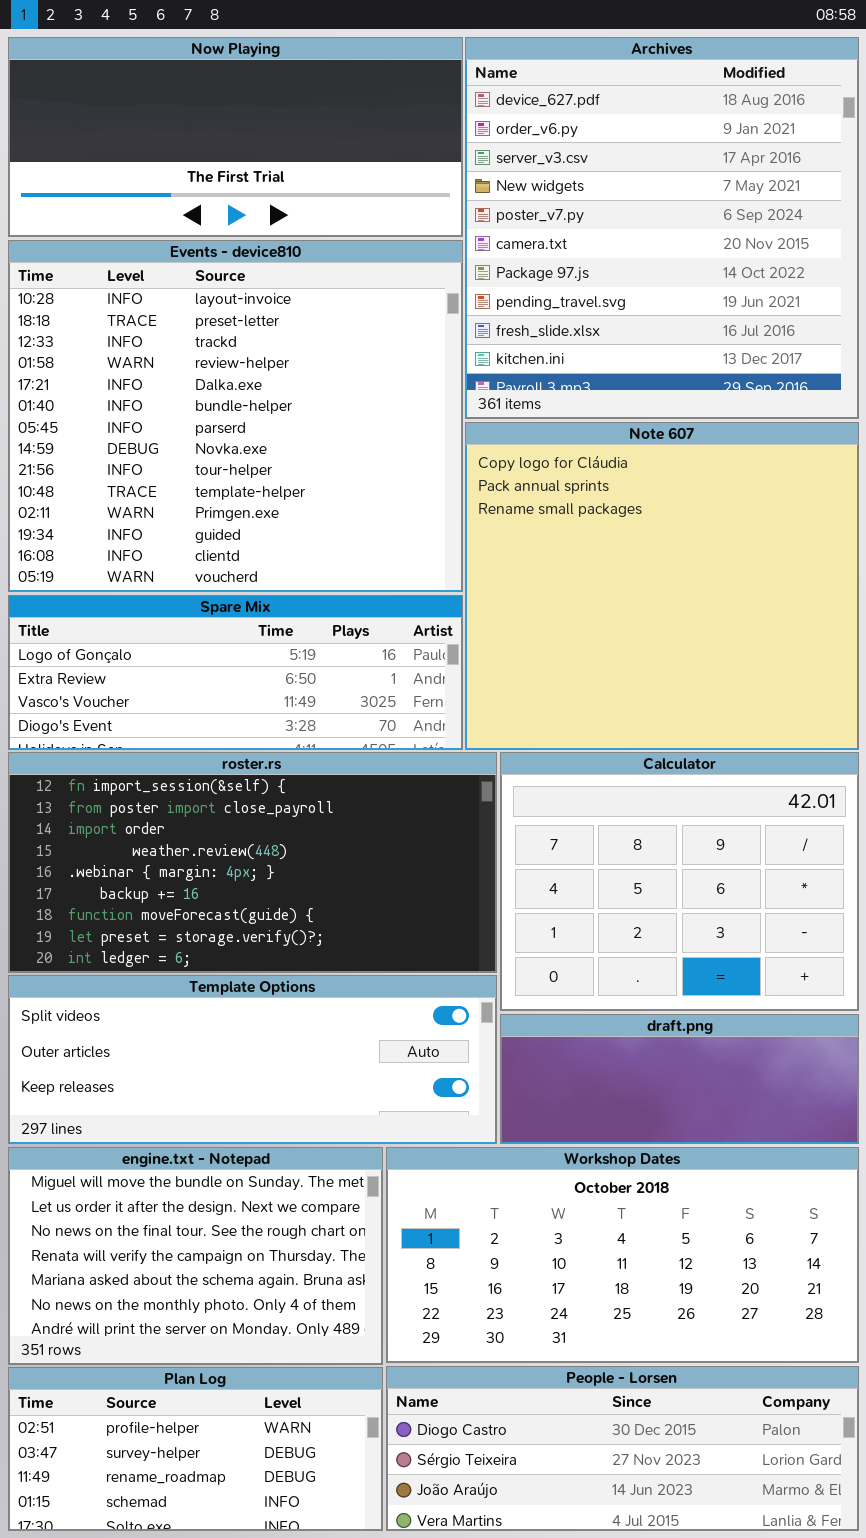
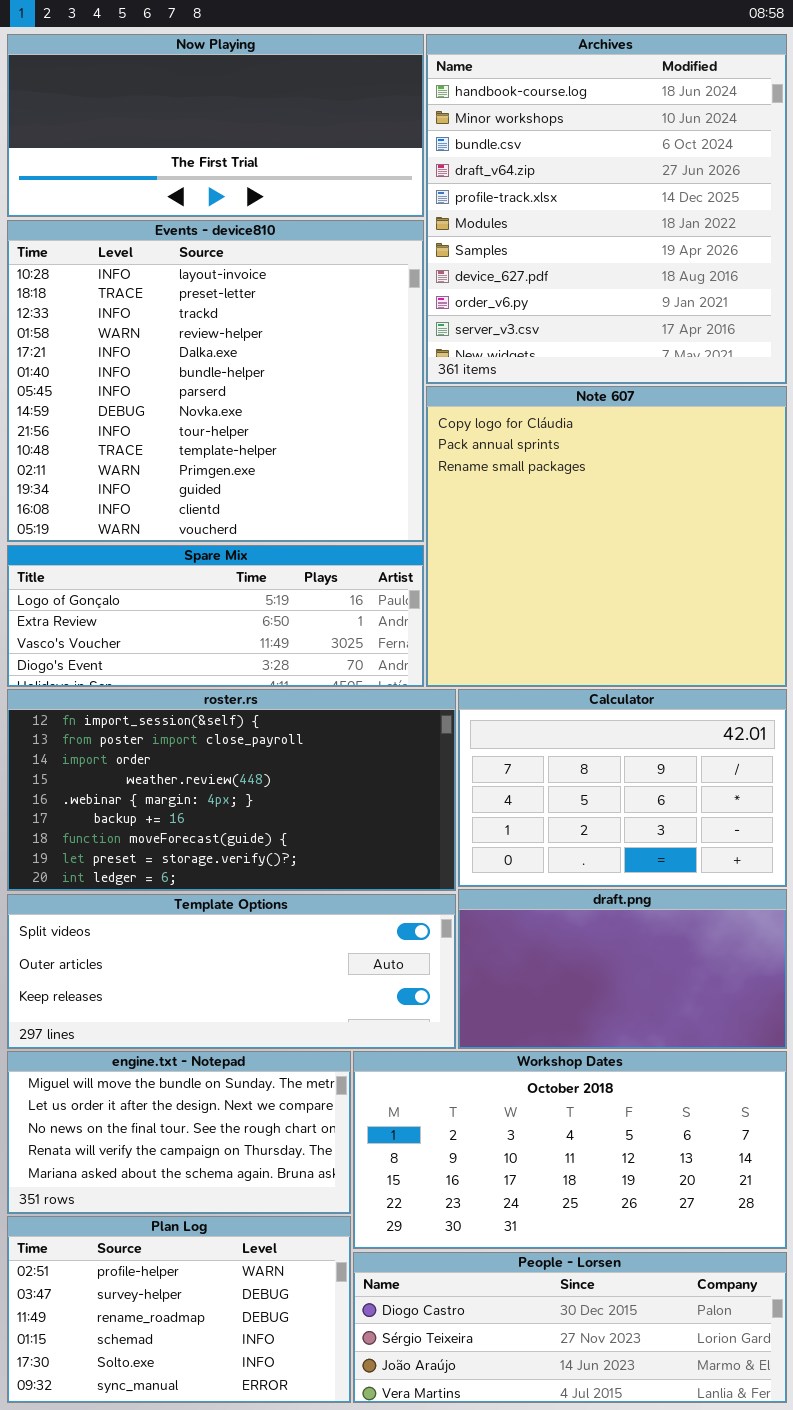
Archives: [465,37,859,419] -> [426,34,787,384], scrolled up 7 rows
Calculator: [500,752,859,1011] -> [458,689,787,887], resized
draft.png: [500,1014,859,1144] -> [458,889,787,1049], resized
engine.txt - Notepad: [8,1147,383,1365] -> [7,1051,351,1214], resized
Plan Log: [8,1367,383,1531] -> [7,1216,351,1403], resized

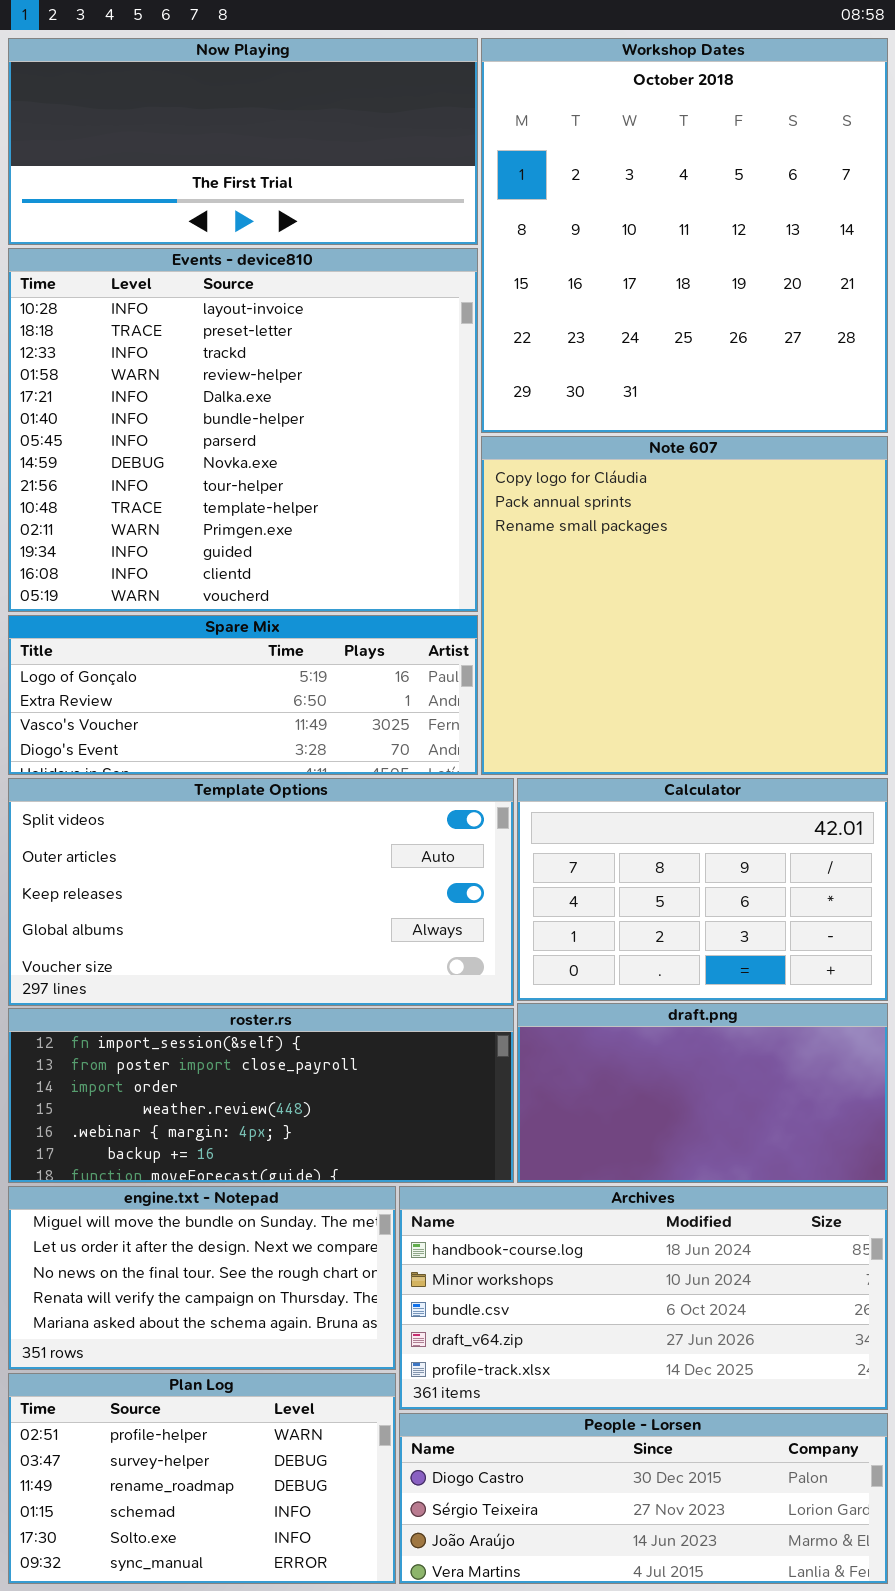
Archives: [426,34,787,384] -> [399,1186,888,1410], moved, resized
roster.rs: [7,689,456,891] -> [8,1008,514,1183], moved, resized
Template Options: [7,894,456,1049] -> [8,778,514,1006], moved, resized
Workshop Dates: [353,1051,787,1249] -> [481,38,888,433], moved, resized

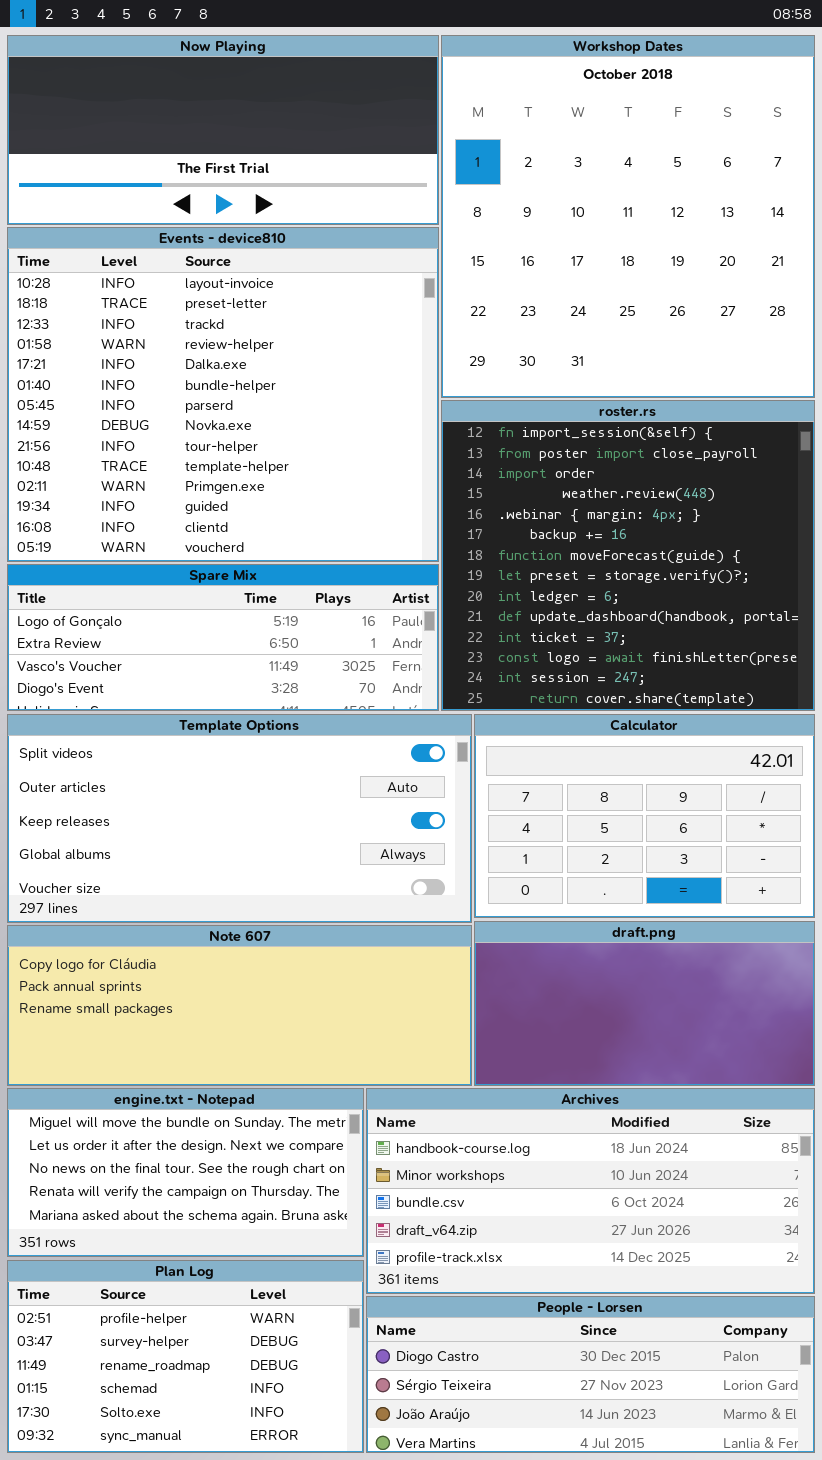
Note 607: [481,436,888,775] -> [7,925,472,1086], moved, resized
roster.rs: [8,1008,514,1183] -> [441,400,815,711], moved, resized

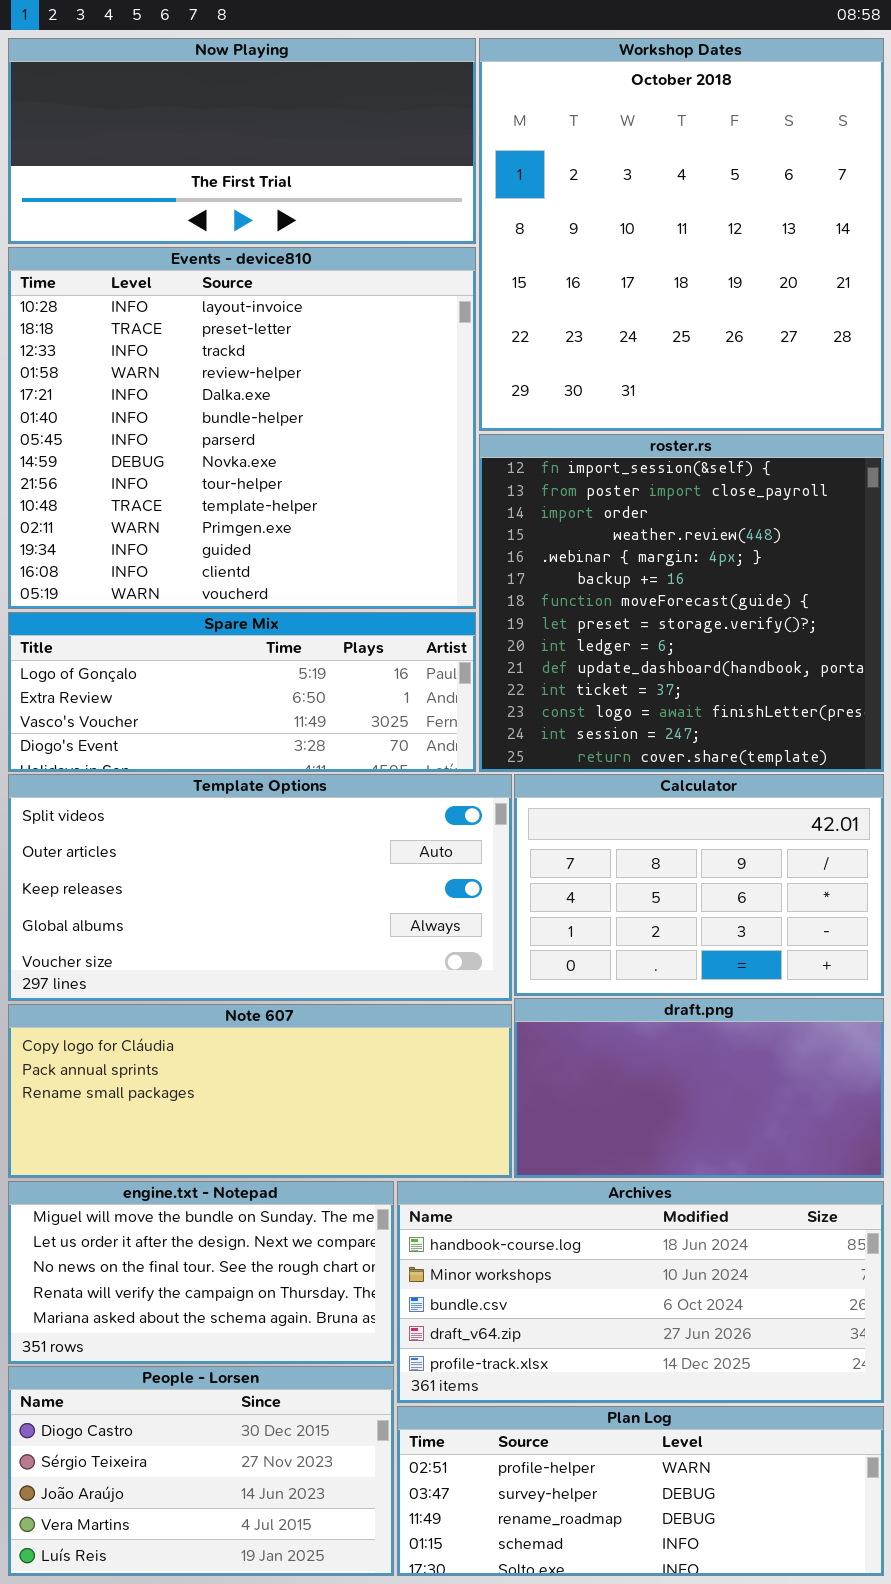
Plan Log: [7,1260,364,1453] -> [397,1406,884,1576], moved, resized
People - Lorsen: [366,1296,815,1453] -> [8,1366,394,1576], moved, resized

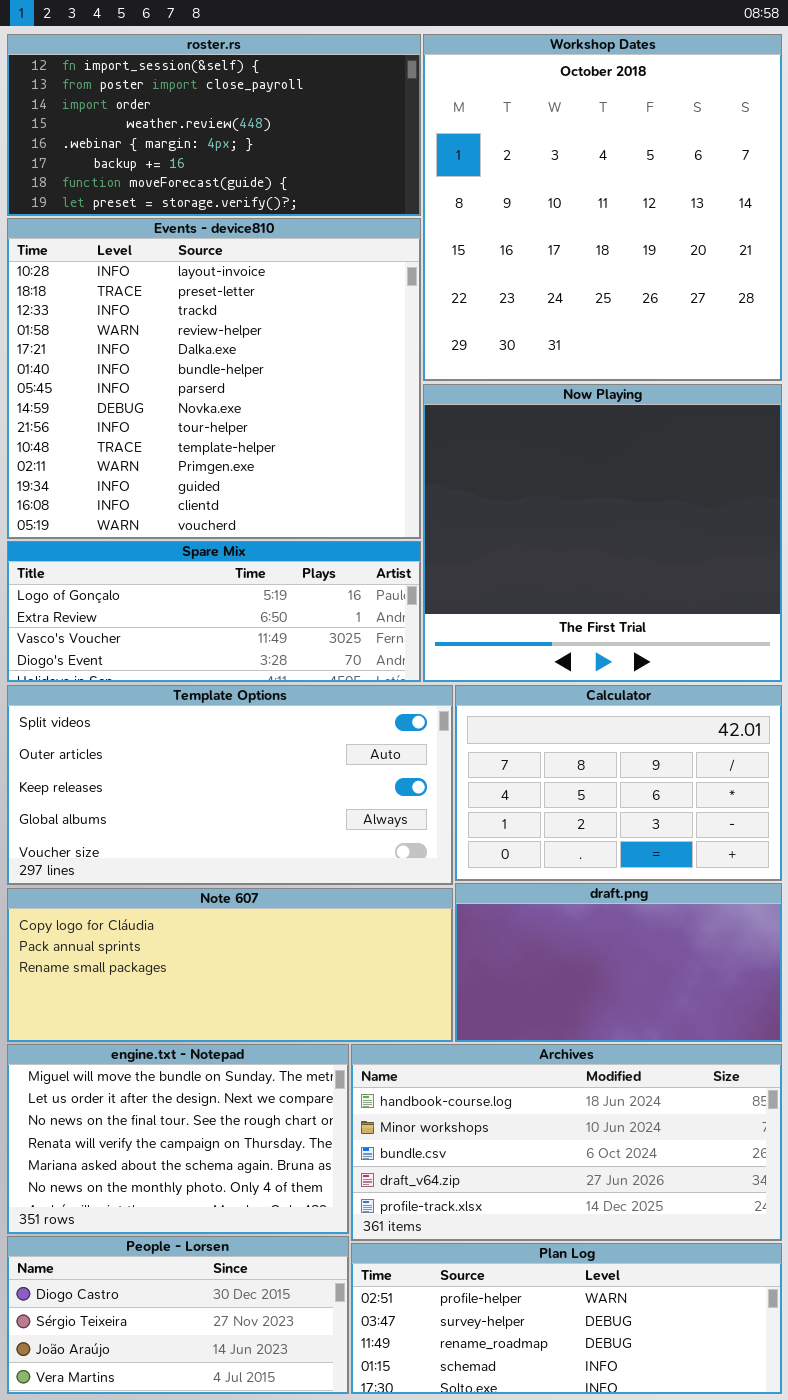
Now Playing: [8,38,476,244] -> [423,384,782,682], moved, resized
roster.rs: [479,434,884,772] -> [7,34,421,216], moved, resized
engine.txt - Notepad: [8,1181,394,1364] -> [7,1044,349,1234], resized
People - Lorsen: [8,1366,394,1576] -> [7,1236,349,1394], resized

